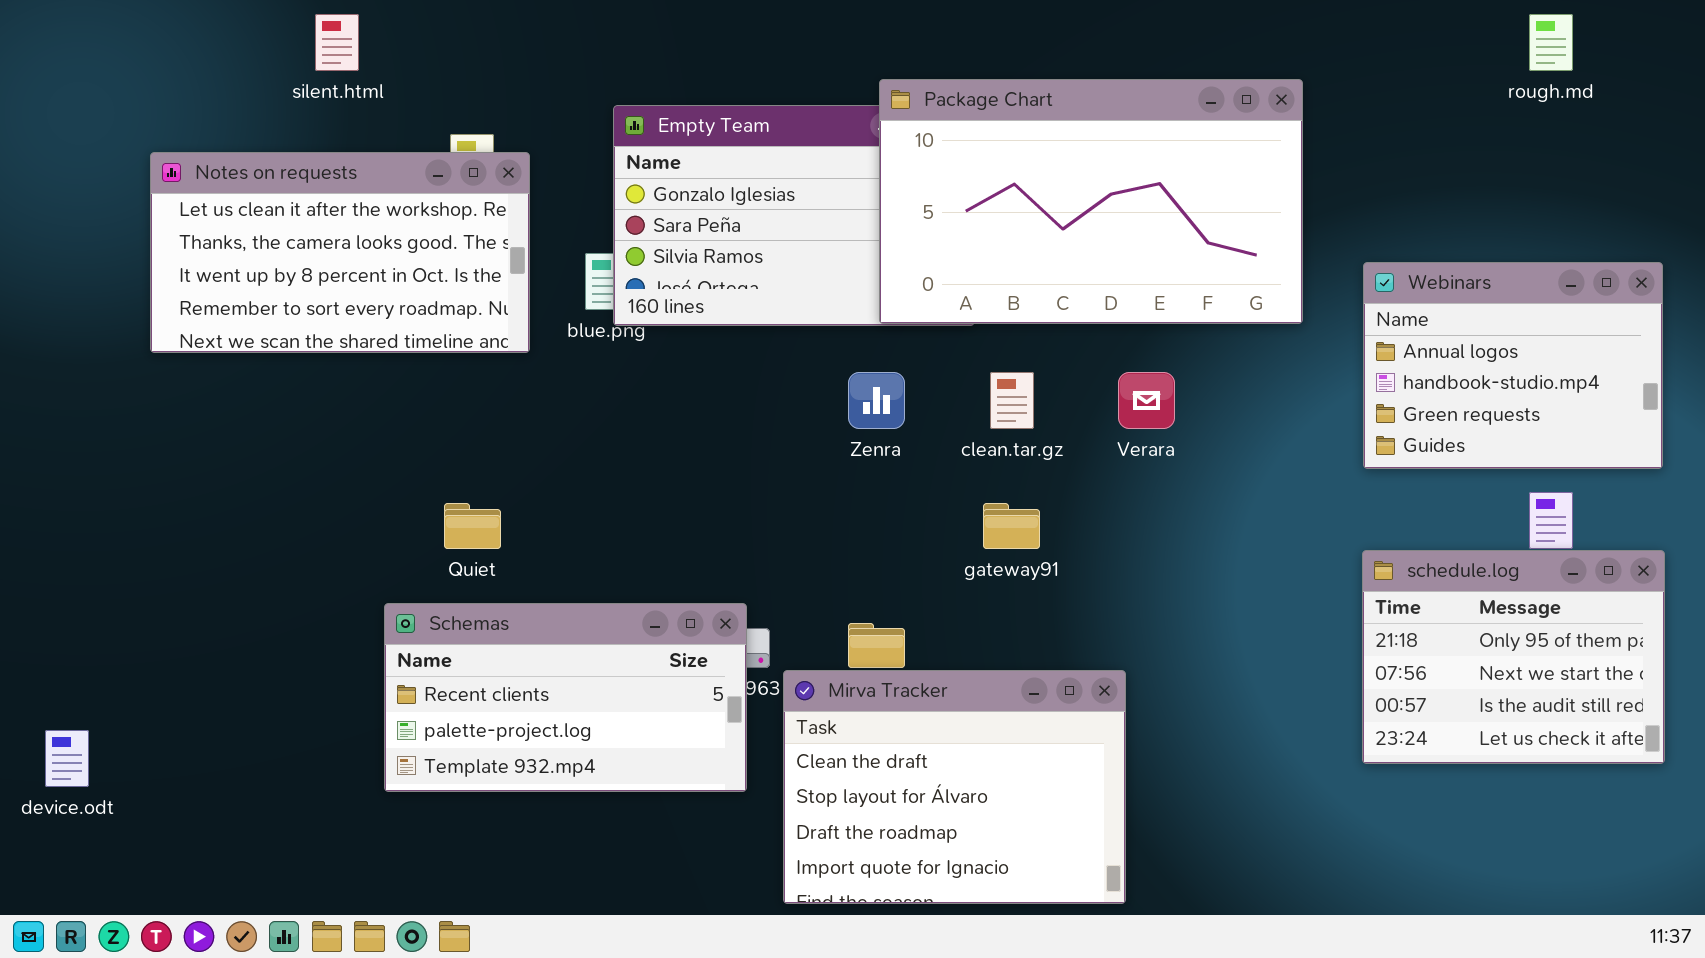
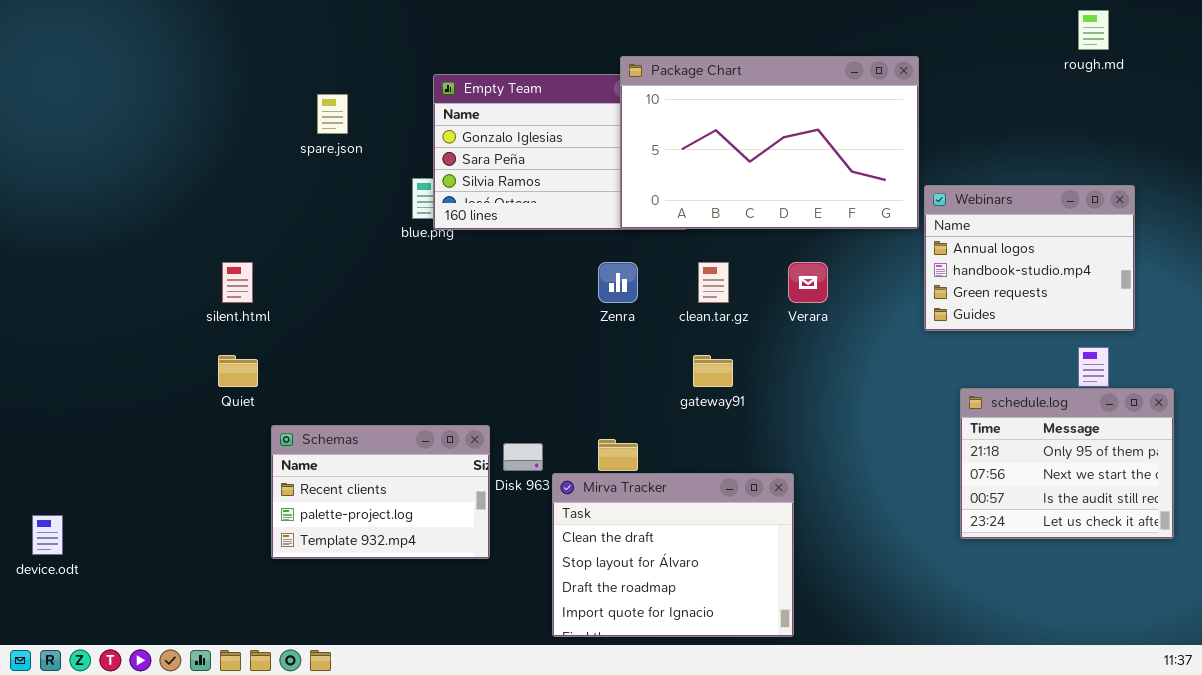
silent.html: [315,14,359,71] -> [222,262,253,303], moved
Notes on requests: [150,152,530,353] -> none, closed
Webinars: [1363,262,1663,469] -> [924,185,1135,331], moved
Quiet: [444,503,501,549] -> [218,355,258,387], moved
Schemas: [384,603,747,792] -> [271,425,490,559], resized

